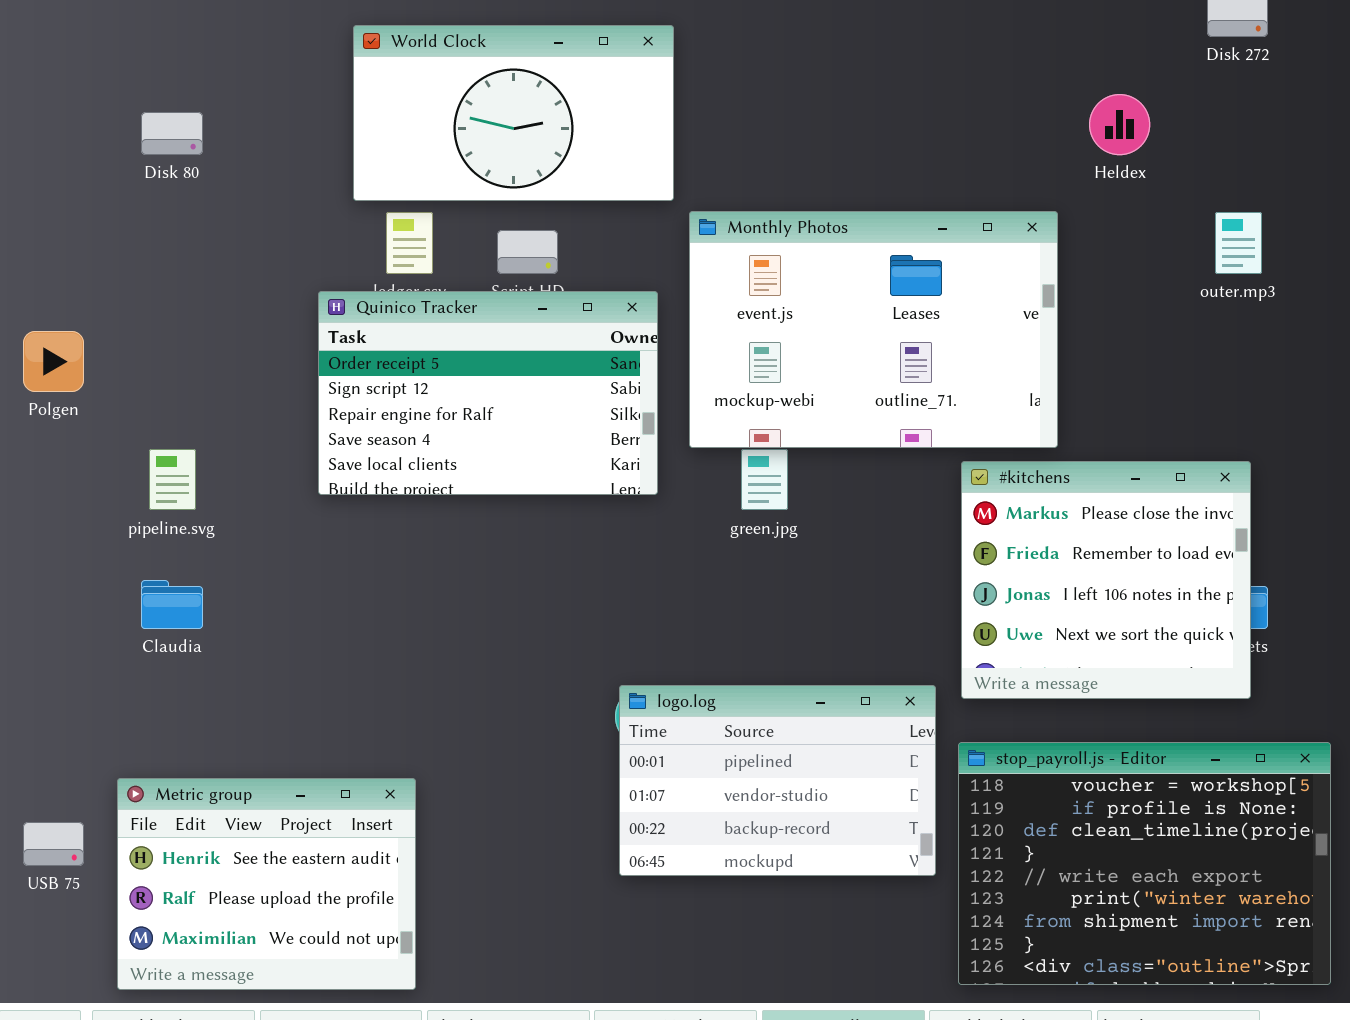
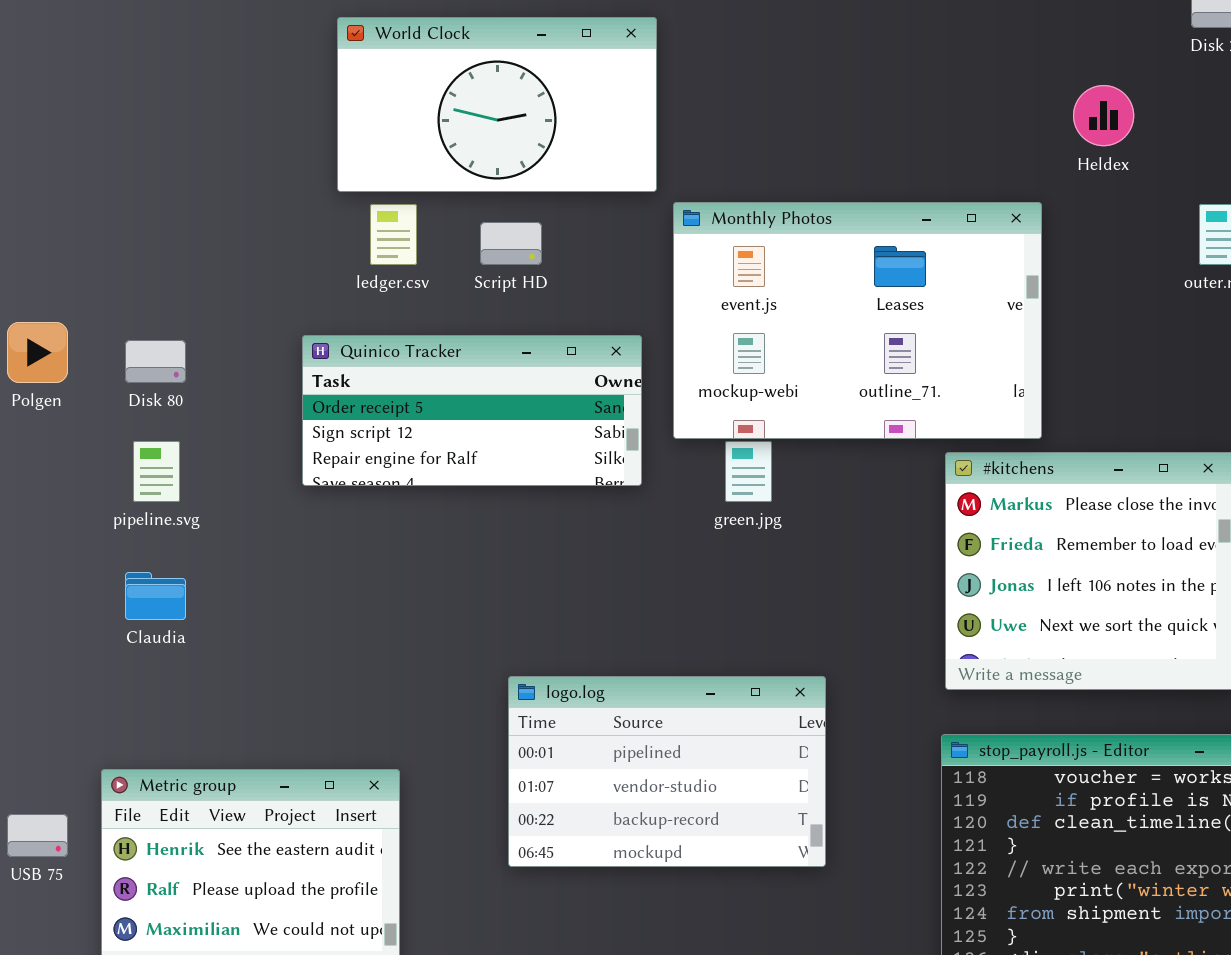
Disk 80: [141,112,203,155] -> [125,340,186,383], moved
Quinico Tracker: [318,291,658,495] -> [302,335,642,486], resized
logo.log: [619,685,936,876] -> [508,676,826,867], moved

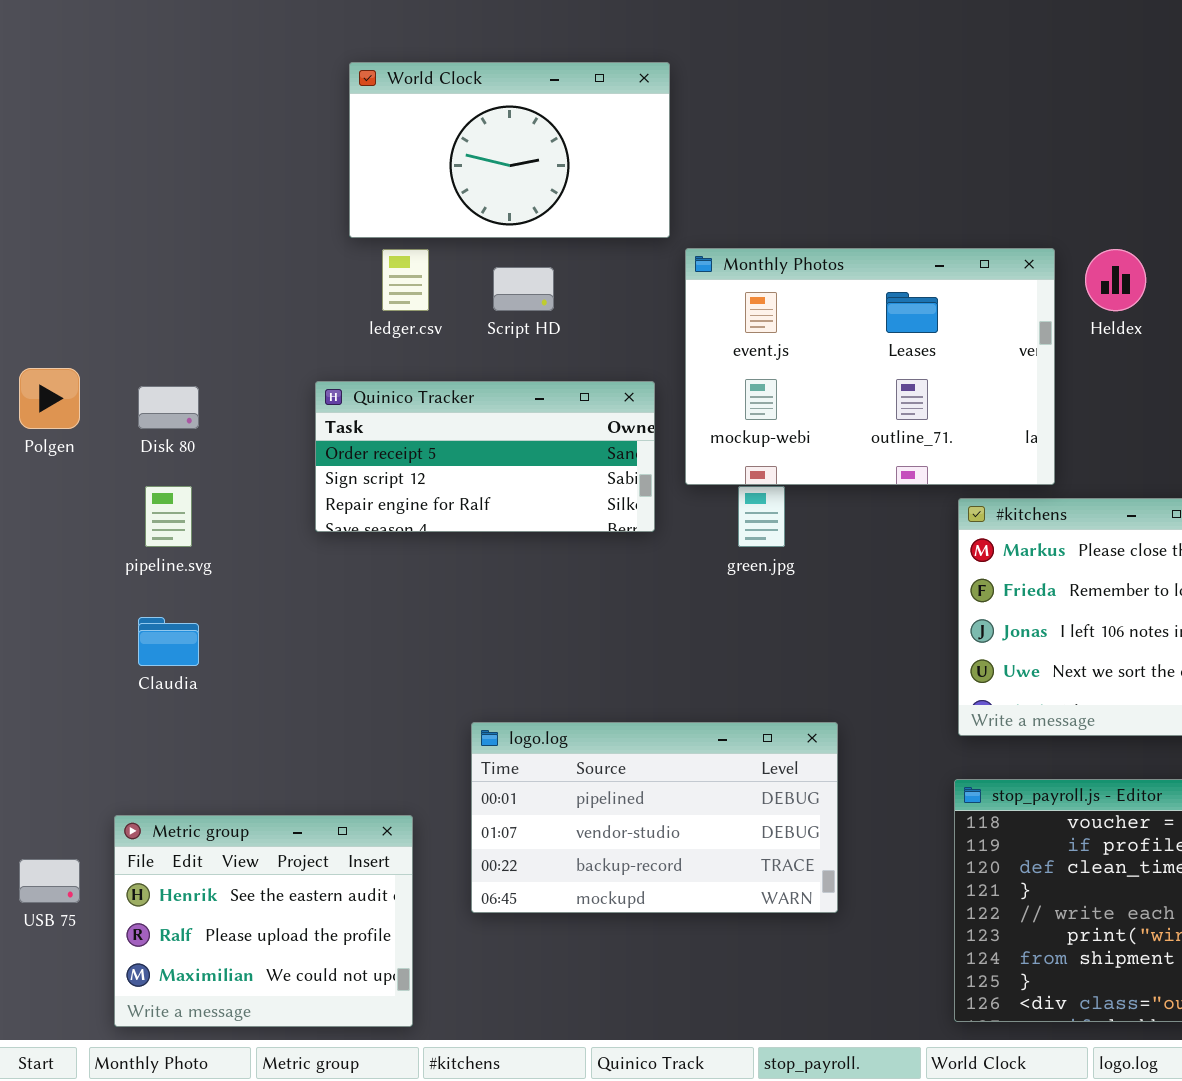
Heldex: [1073,85,1134,146] -> [1085,249,1146,311], moved
logo.log: [508,676,826,867] -> [471,722,838,913], resized

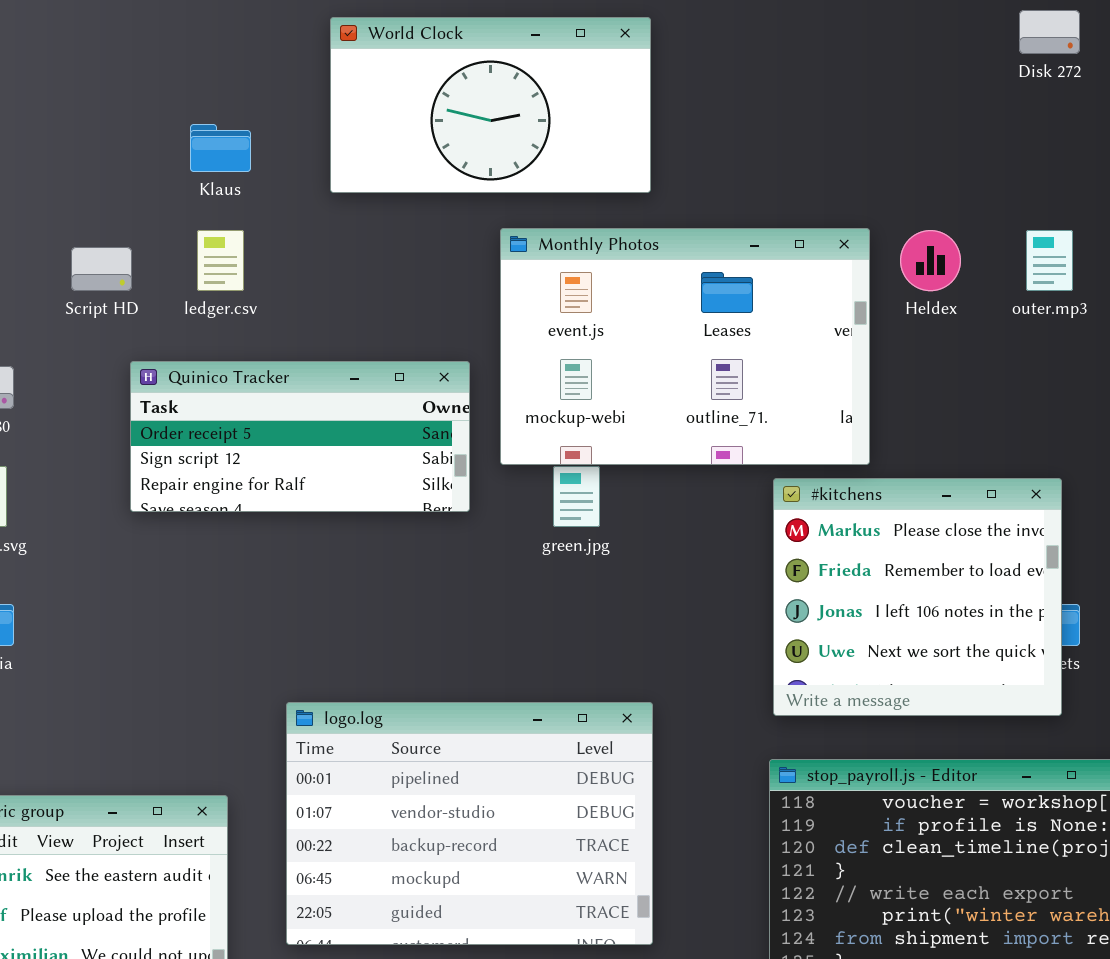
World Clock: [349,62,670,238] -> [330,17,651,193], moved
Script HD: [493,267,554,311] -> [71,247,132,291], moved
logo.log: [471,722,838,913] -> [286,702,653,945], resized

